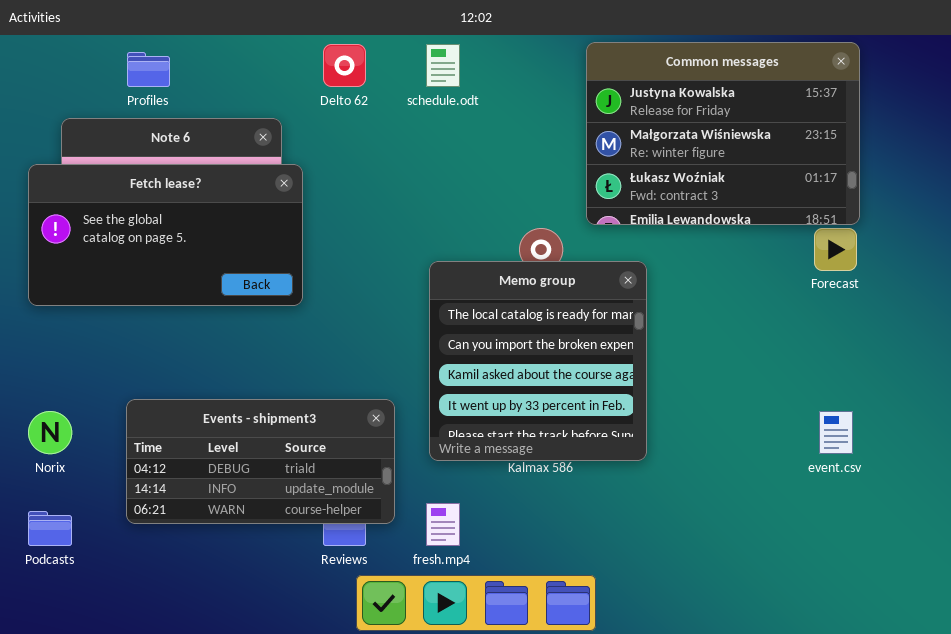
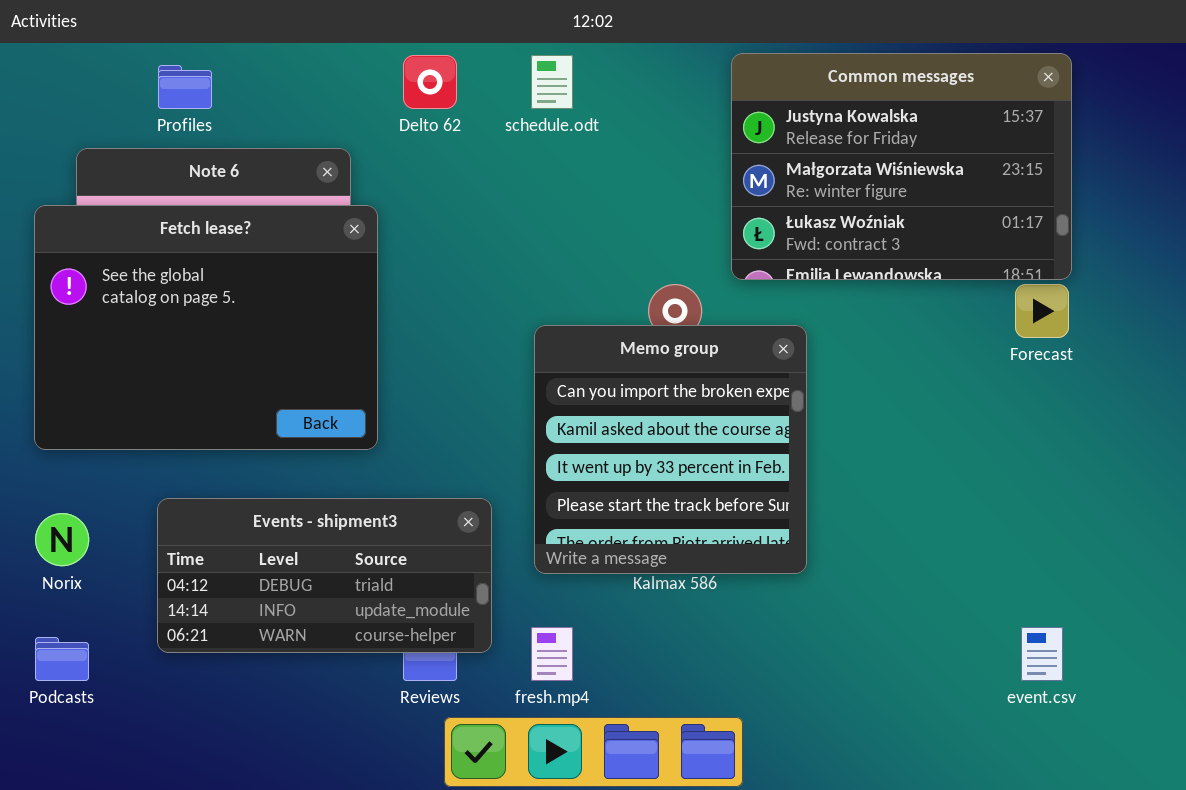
Fetch lease?: [28,164,303,306] -> [34,205,378,450], resized
Memo group: [429,261,647,461] -> [534,325,807,574], scrolled down 1 row
event.csv: [819,411,853,454] -> [1021,627,1063,681], moved

